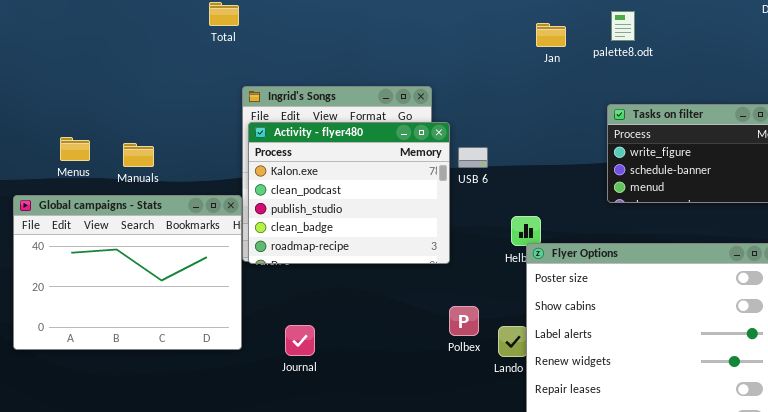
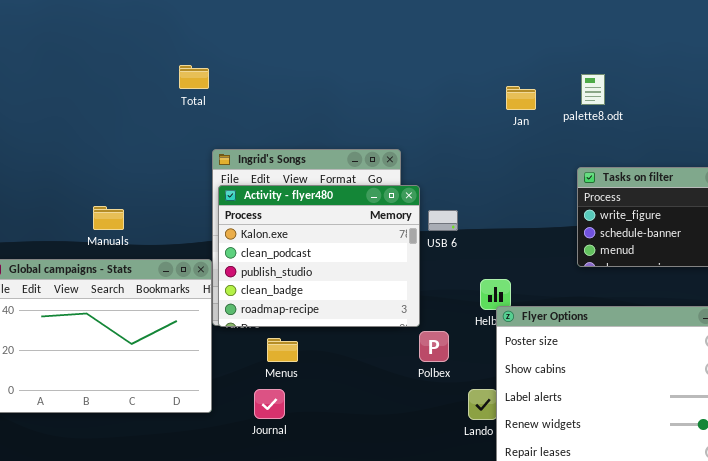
Menus: [60,137,90,161] -> [267,338,298,362], moved
Polbex: [449,306,479,336] -> [419,331,449,362], moved

